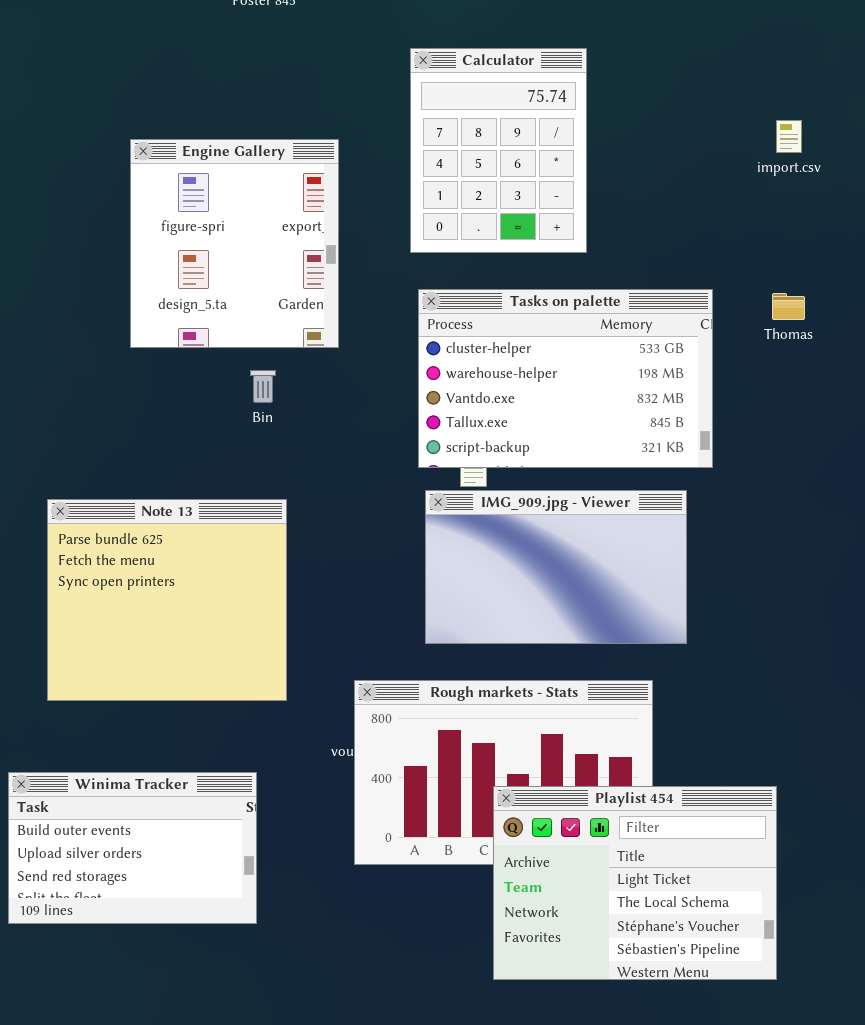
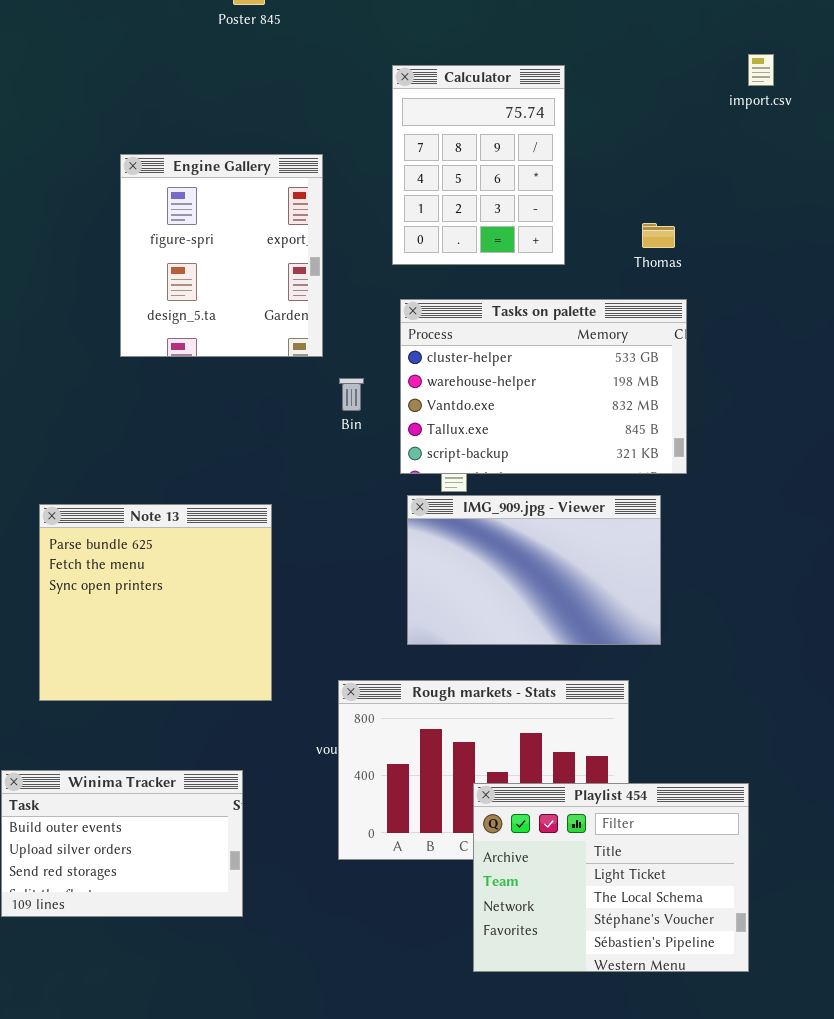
import.csv: [776,120,802,153] -> [748,54,774,86], moved
Thomas: [772,293,805,320] -> [642,223,675,248], moved
Bin: [250,370,276,403] -> [339,378,364,411], moved

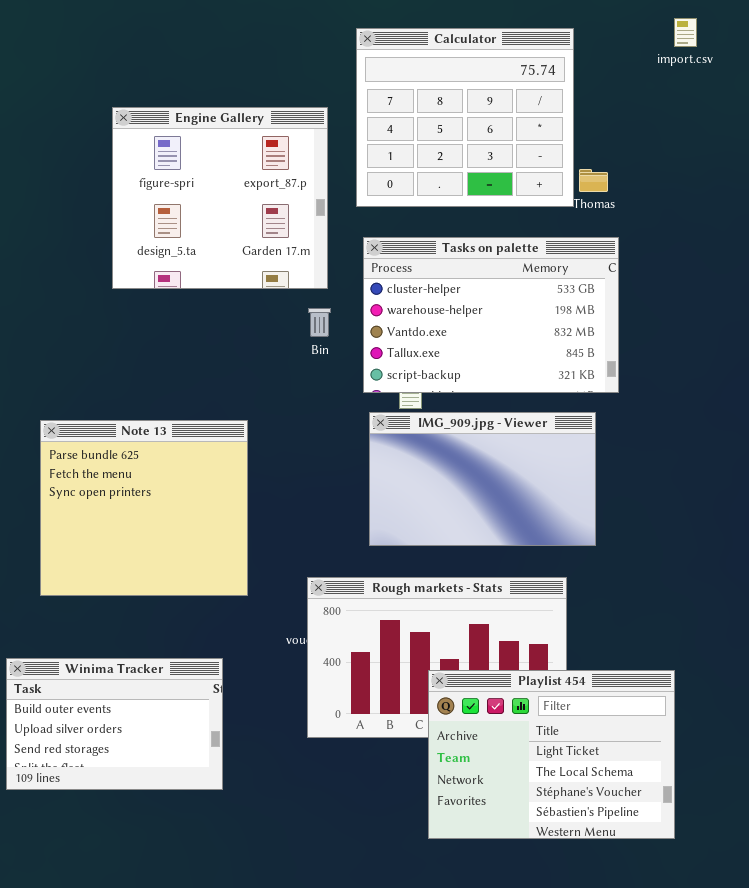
Calculator: [392,65,565,265] -> [356,28,574,207], resized
Engine Gallery: [120,154,323,357] -> [112,107,328,289], resized

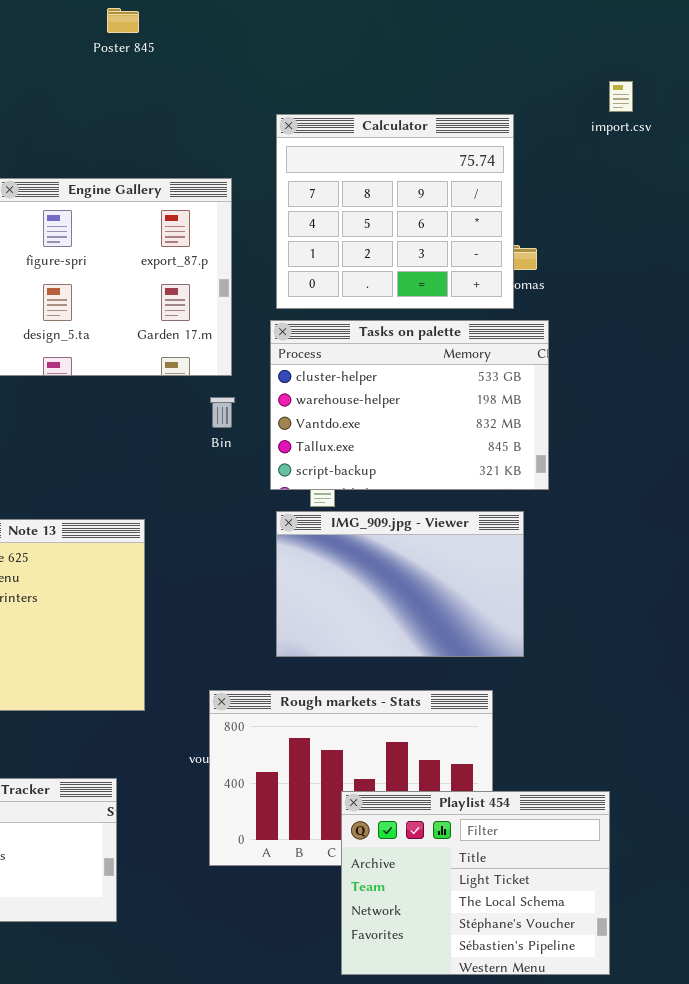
Calculator: [356,28,574,207] -> [276,114,514,309], moved

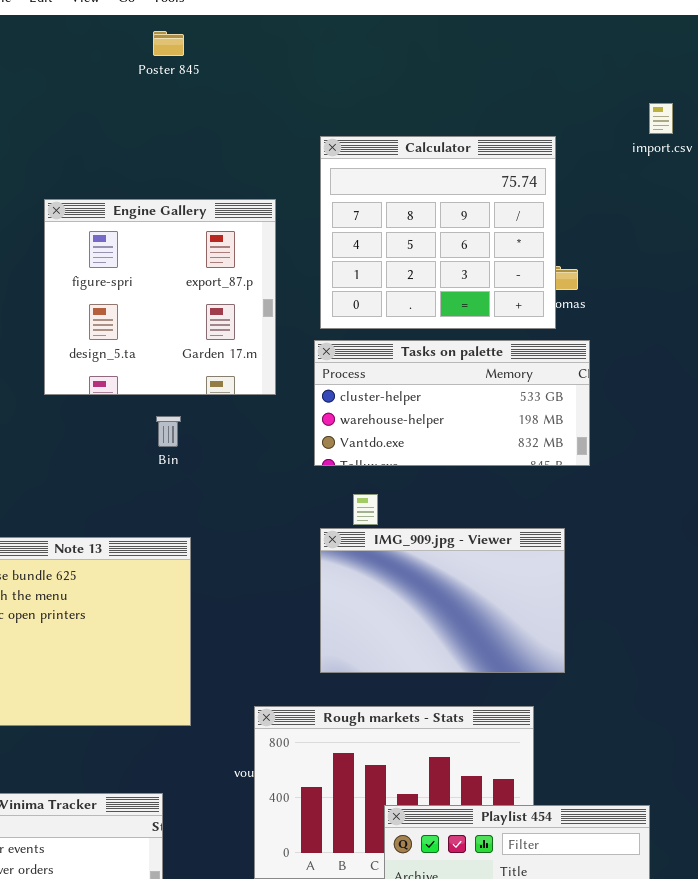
Tasks on palette: [270,320,549,490] -> [314,340,590,466], resized
Bin: [210,397,235,428] -> [156,416,181,447], moved

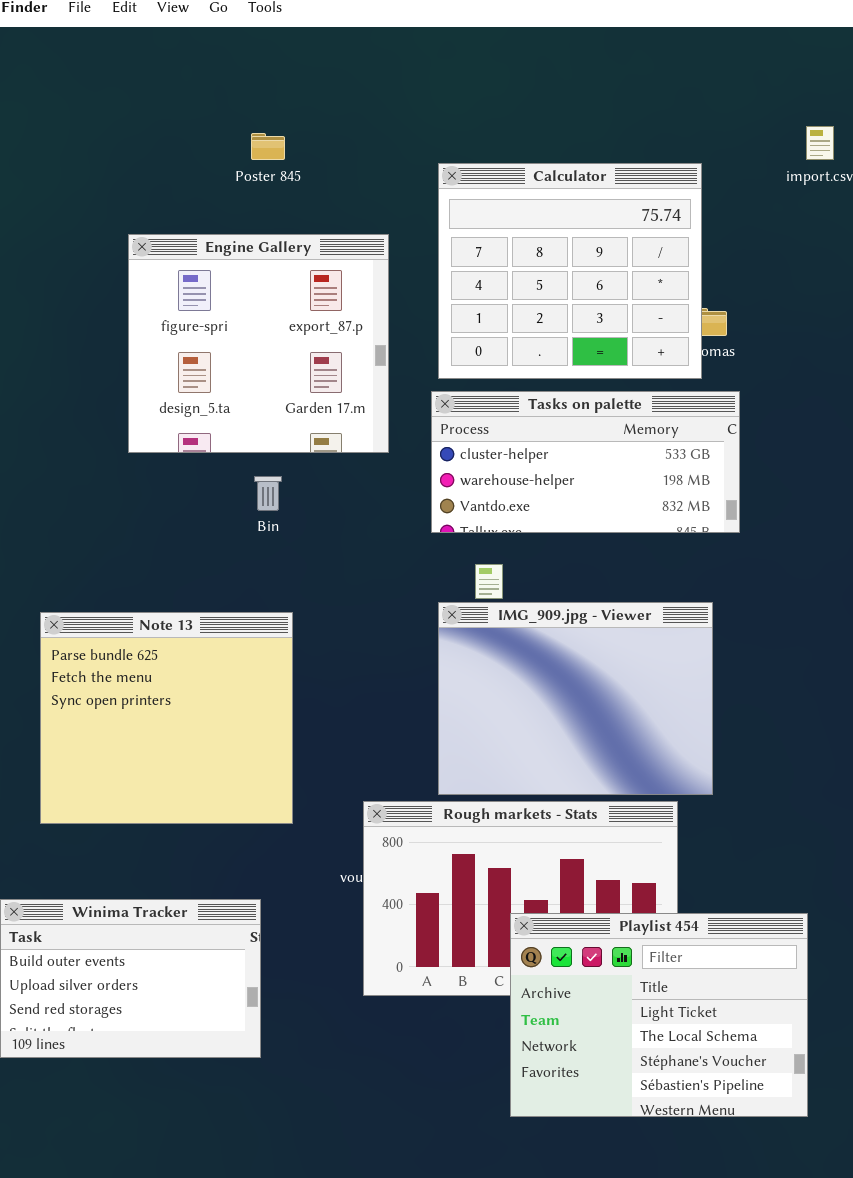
Poster 845: [153,31,184,56] -> [251,133,285,160], moved
IMG_909.jpg - Viewer: [320,528,565,673] -> [438,602,713,795], resized

